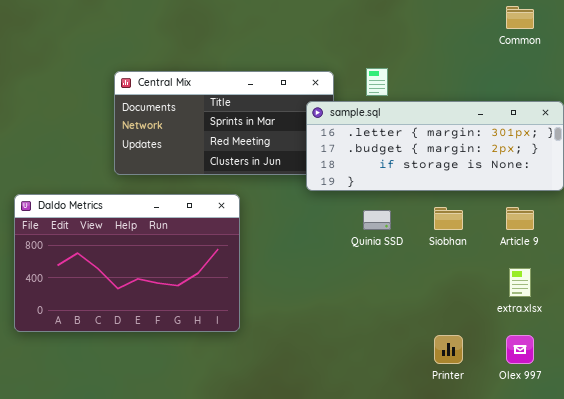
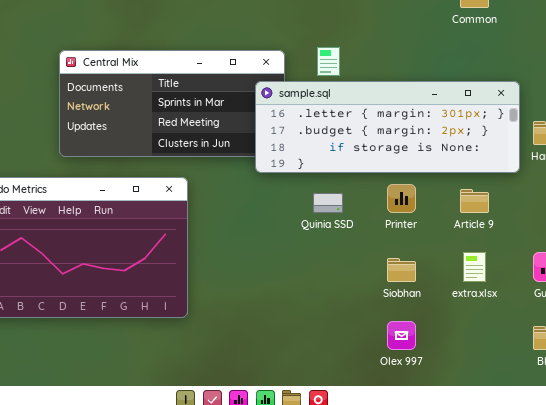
Siobhan: [434,207,463,230] -> [387,258,416,282], moved
Printer: [434,335,463,364] -> [387,184,416,213], moved
Olex 997: [506,335,534,364] -> [387,321,416,350], moved

